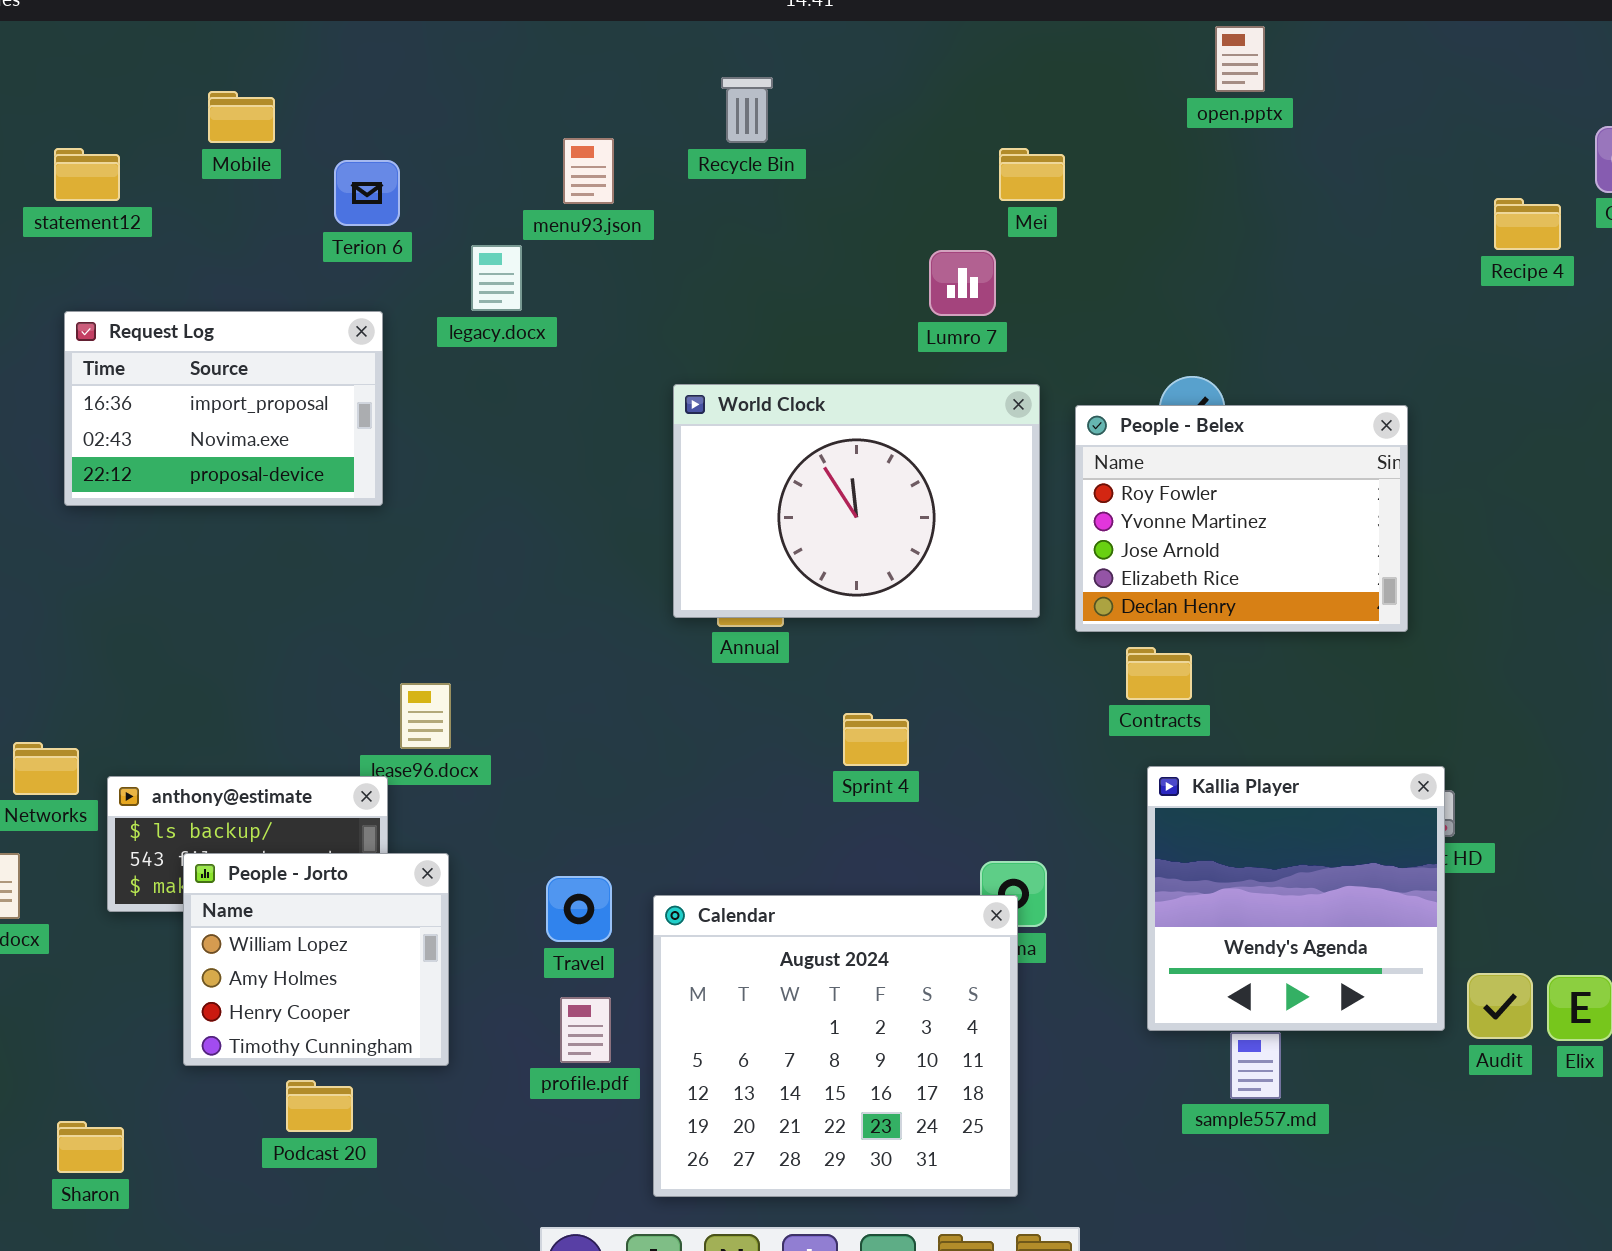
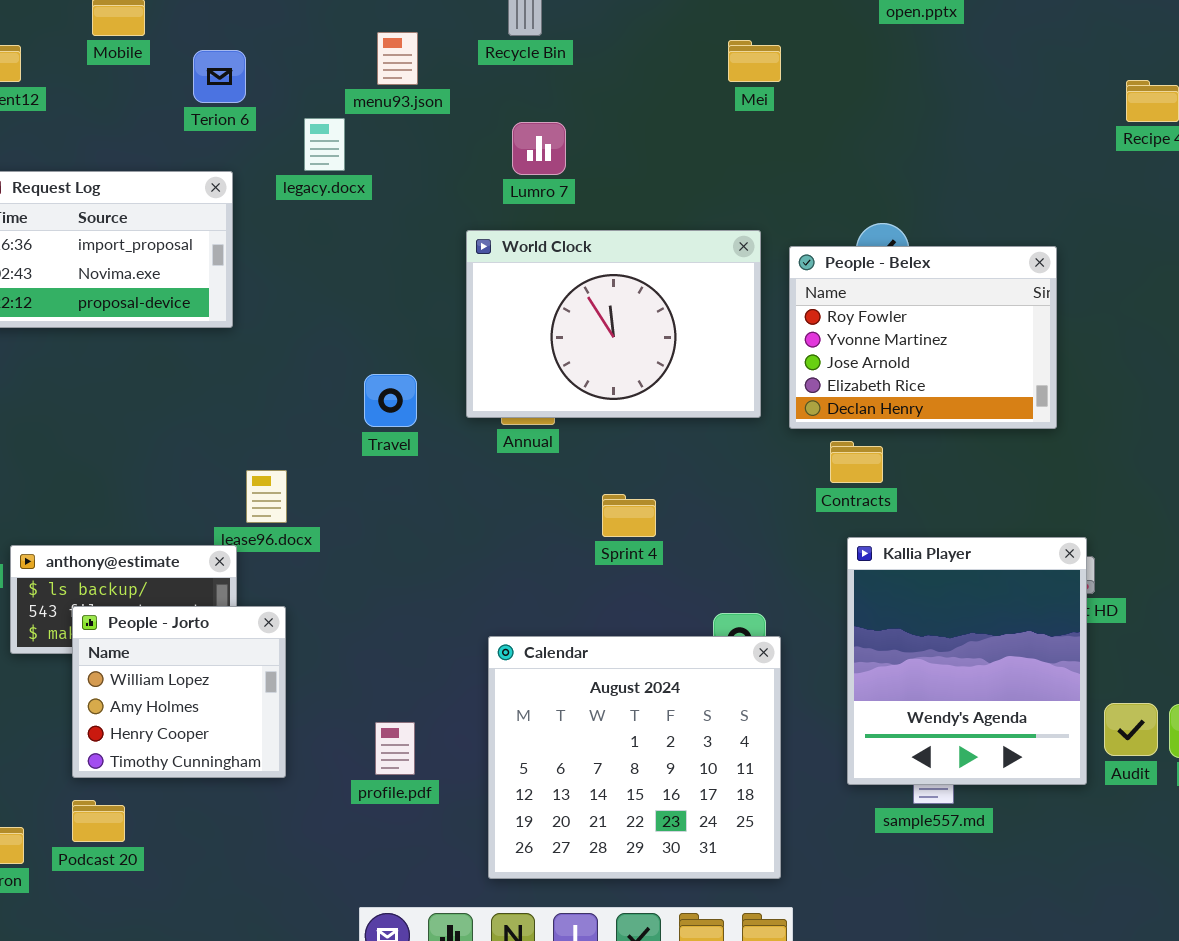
Lumro 7: [929,250,996,316] -> [512,122,566,175], moved
Kallia Player: [1147,766,1445,1031] -> [847,537,1087,785], resized
Travel: [546,876,612,942] -> [364,374,417,427], moved
Calendar: [653,895,1018,1197] -> [488,636,781,879], moved
Podcast 20: [286,1080,353,1132] -> [72,800,125,842], moved

